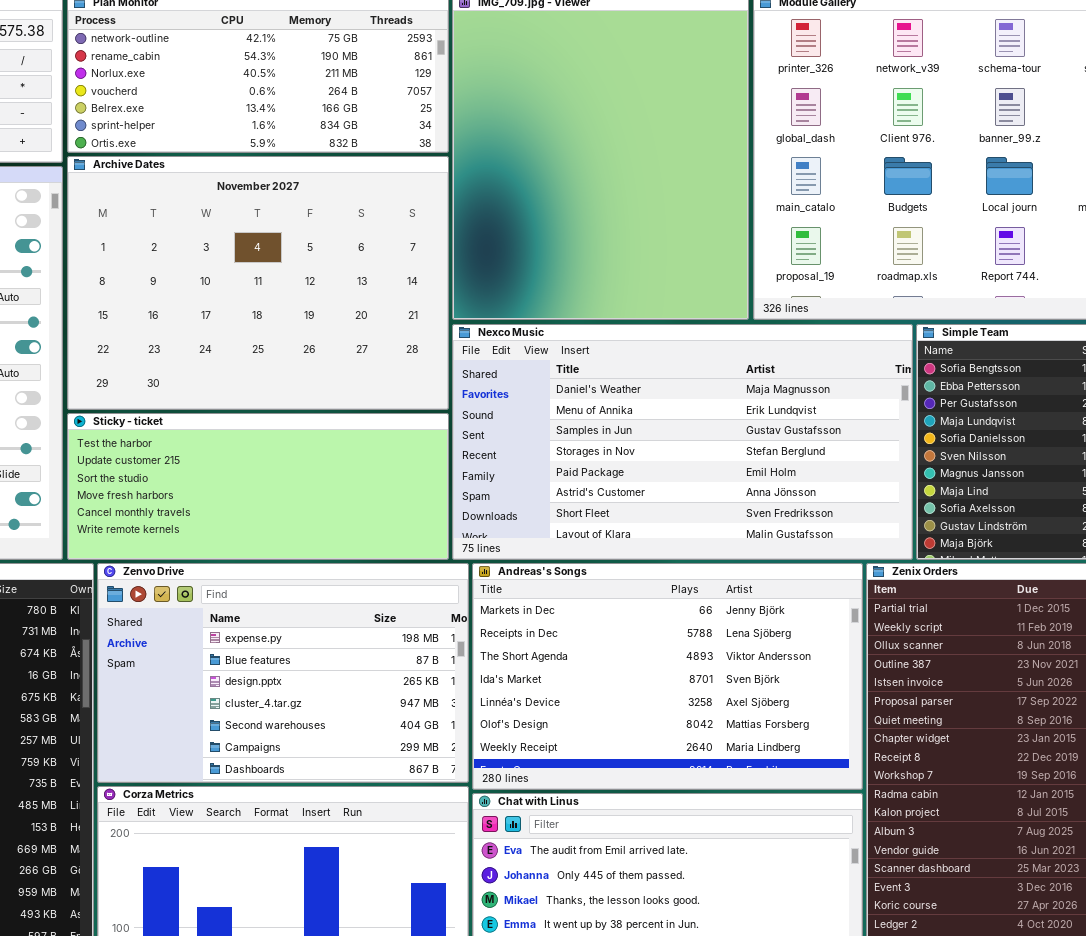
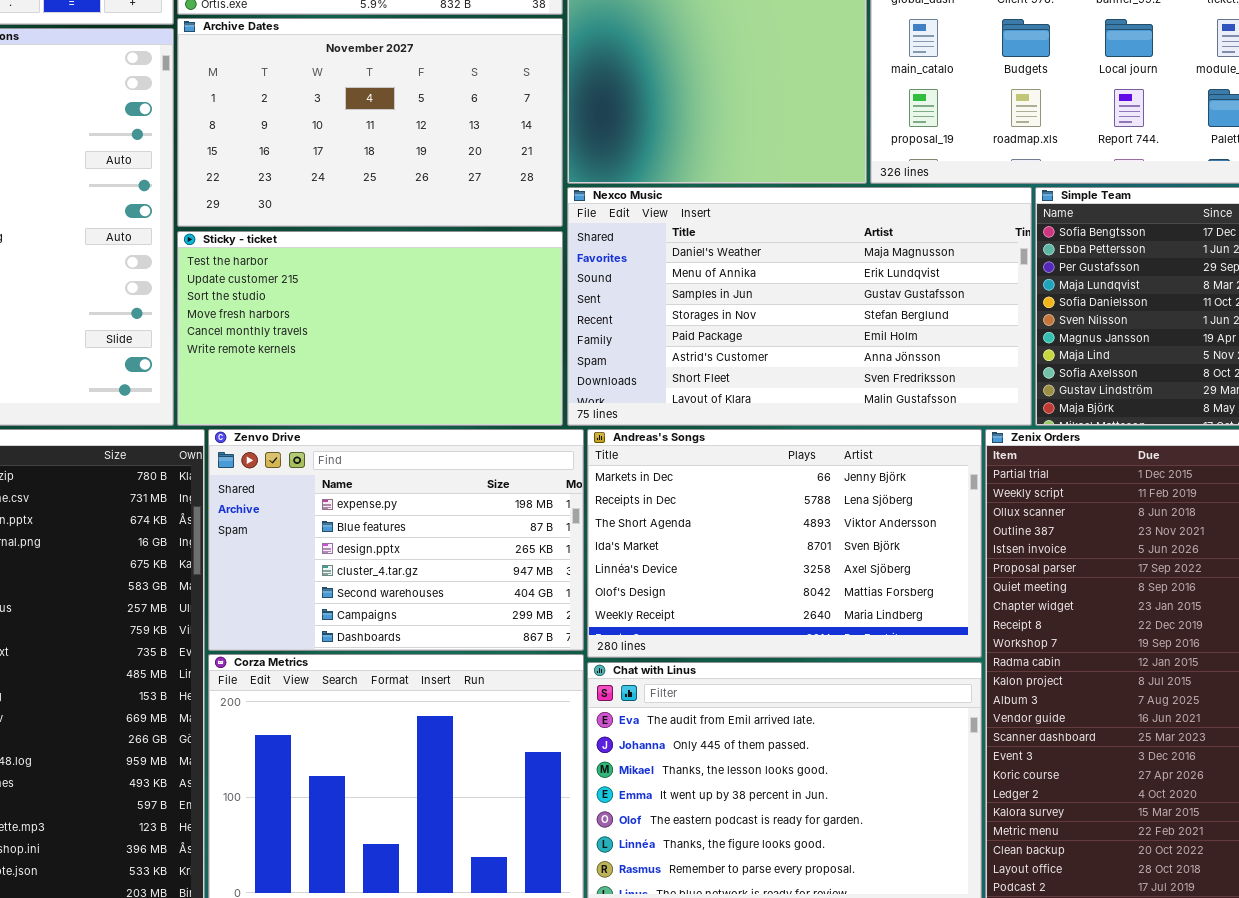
Archive Dates: [67,156,449,410] -> [177,18,563,227], resized
Sticky - ticket: [67,413,449,560] -> [177,231,563,426], resized

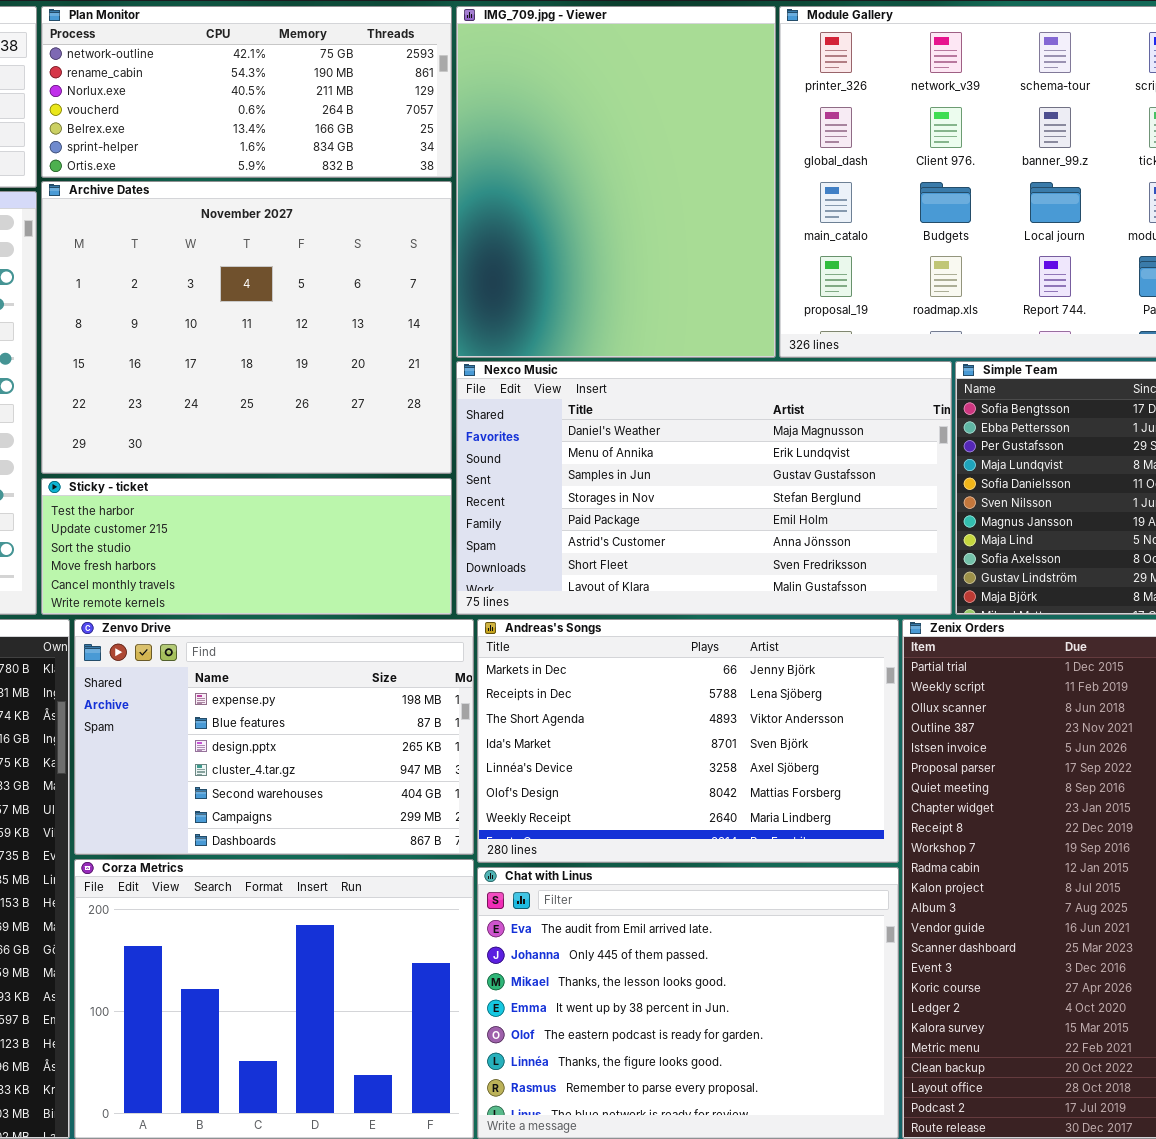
Archive Dates: [177,18,563,227] -> [41,181,452,474], resized
Sticky - ticket: [177,231,563,426] -> [41,478,452,615], resized

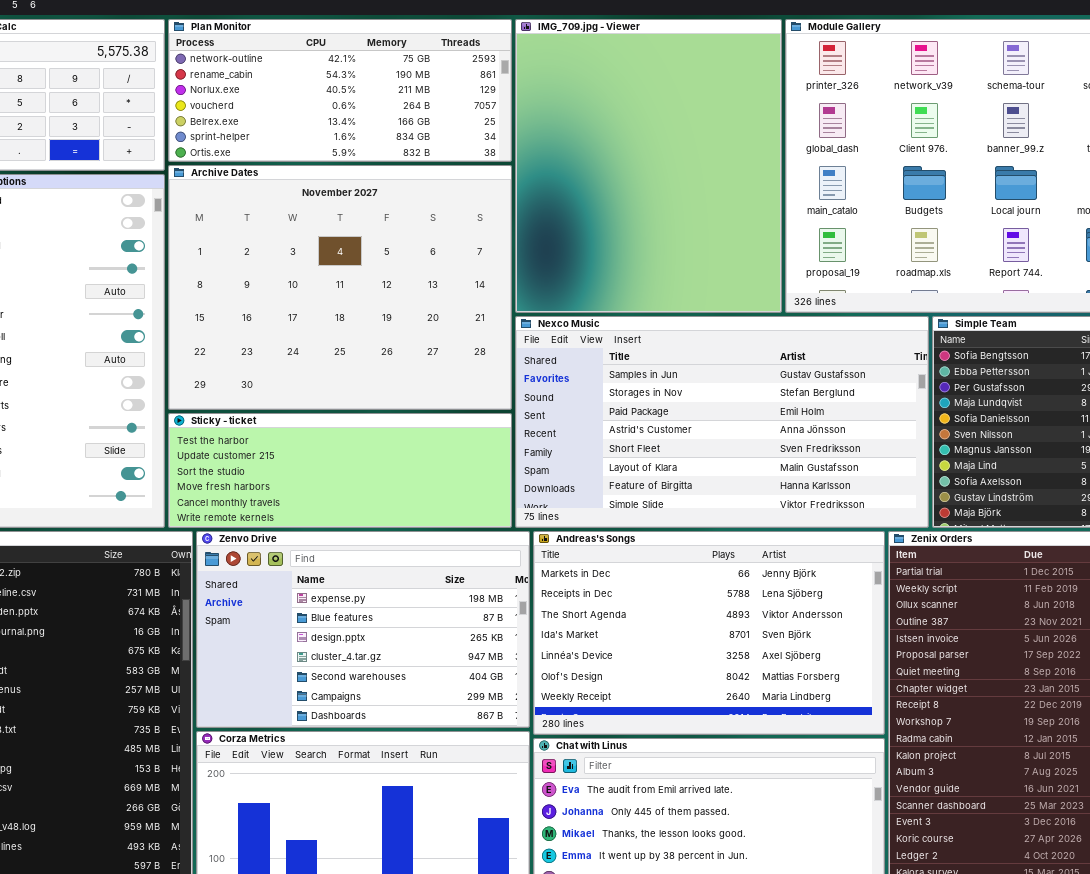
Nexco Music: [456,361,952,615] -> [515,316,929,528], scrolled down 2 rows

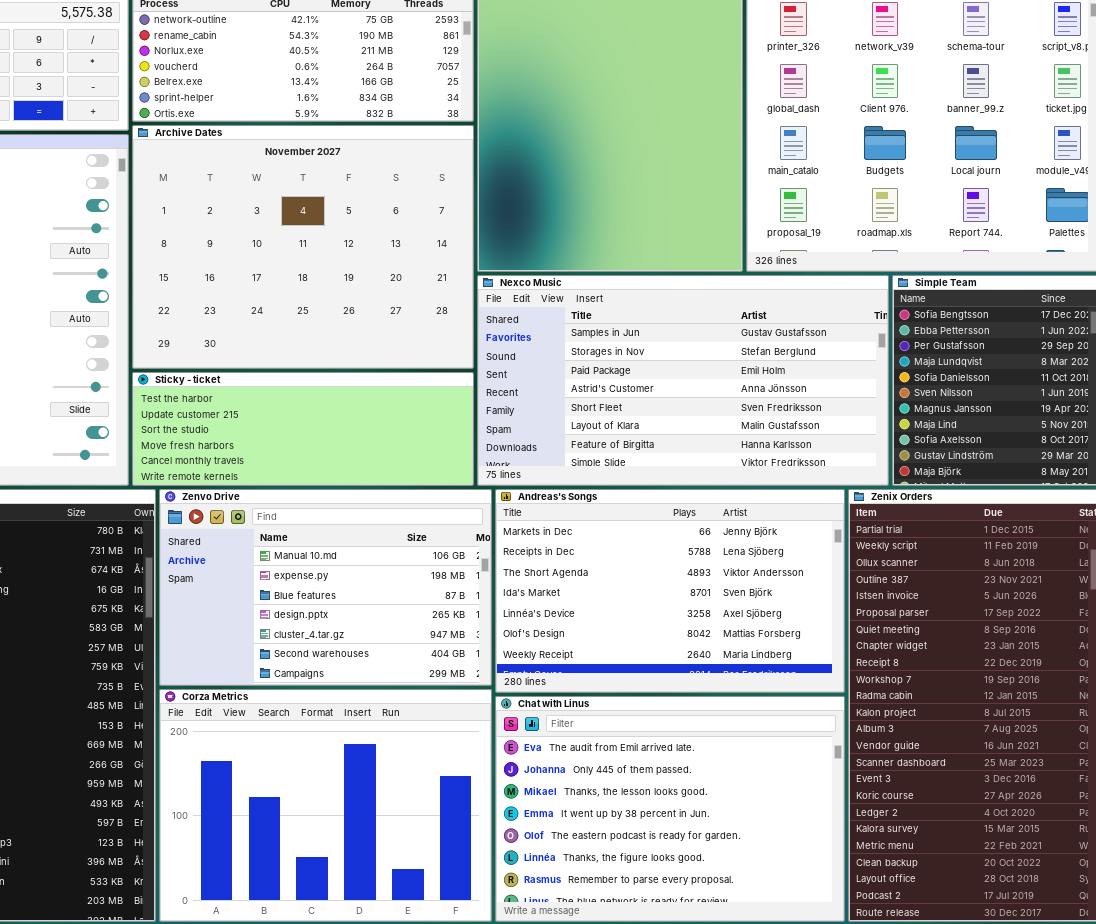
Zenvo Drive: [196,531,530,728] -> [159,489,492,686], scrolled up 1 row

